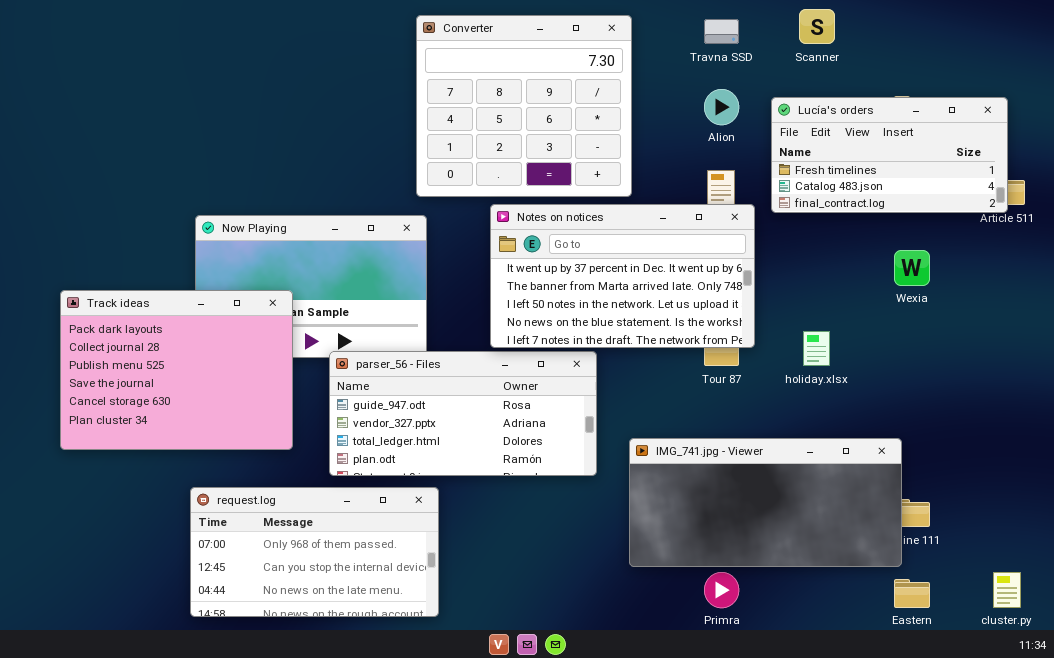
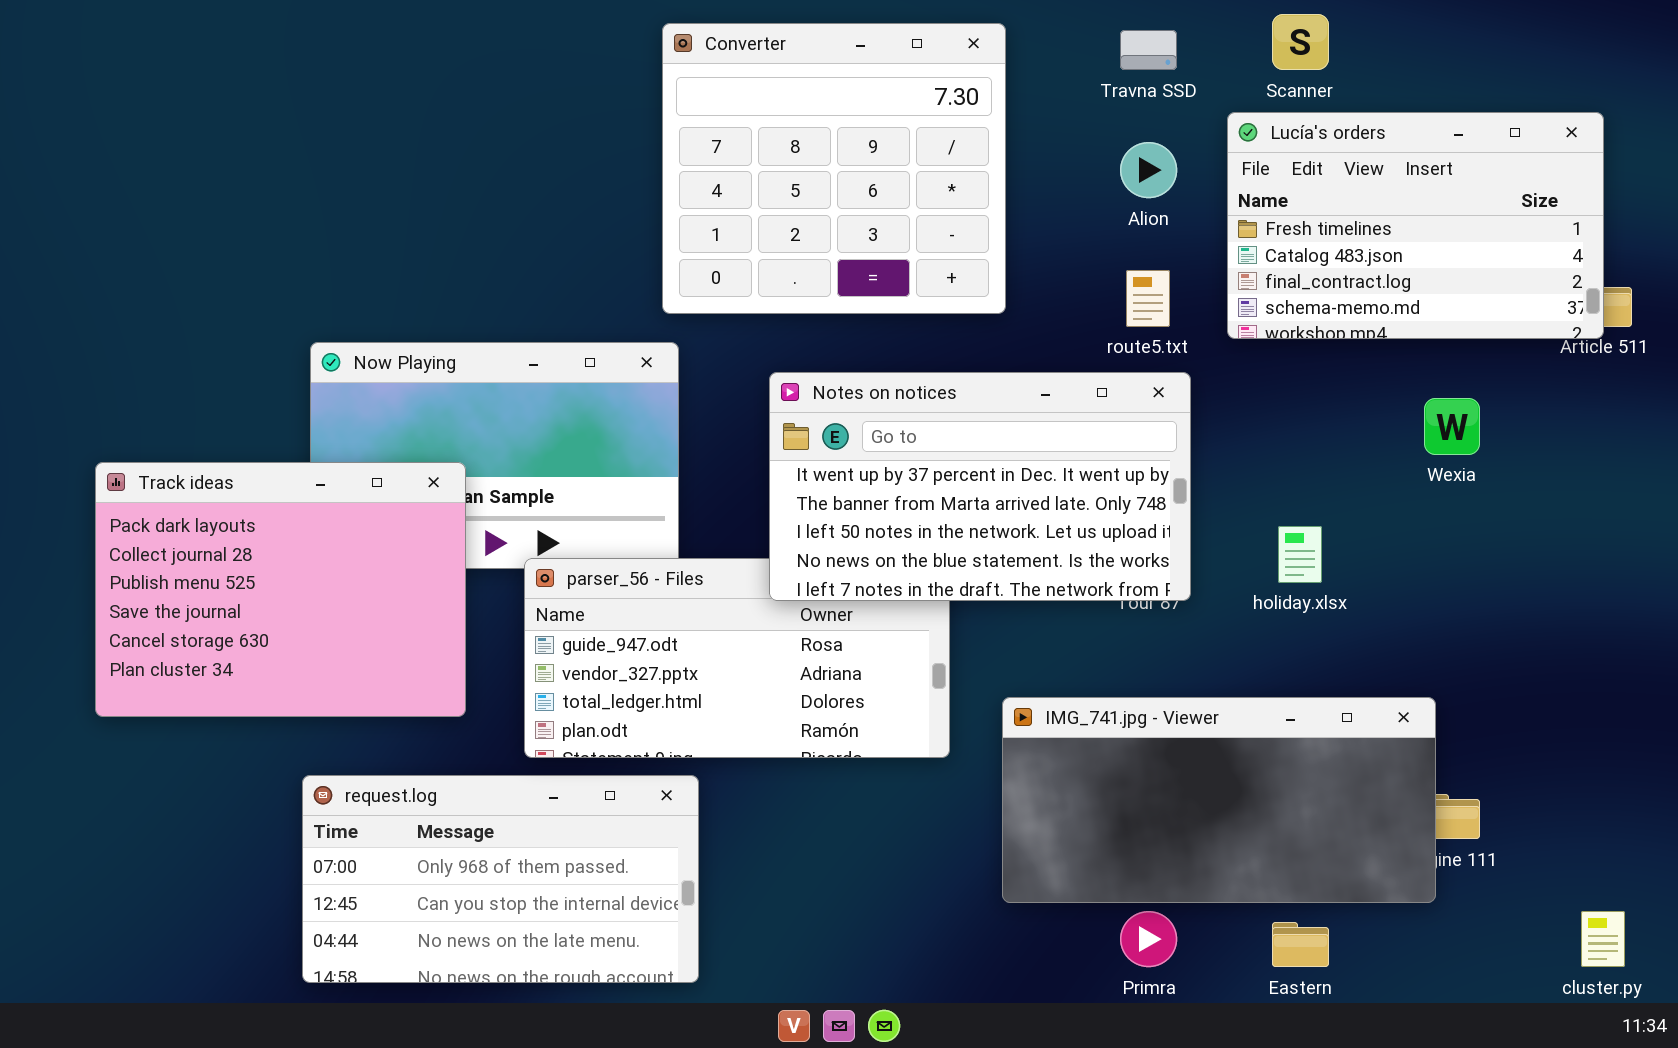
Lucía's orders: [771,97,1008,213] -> [1227,112,1604,339], resized
Notes on notices: [490,204,755,348] -> [769,372,1191,601], moved
Eastern: [894,579,930,608] -> [1272,922,1329,967], moved

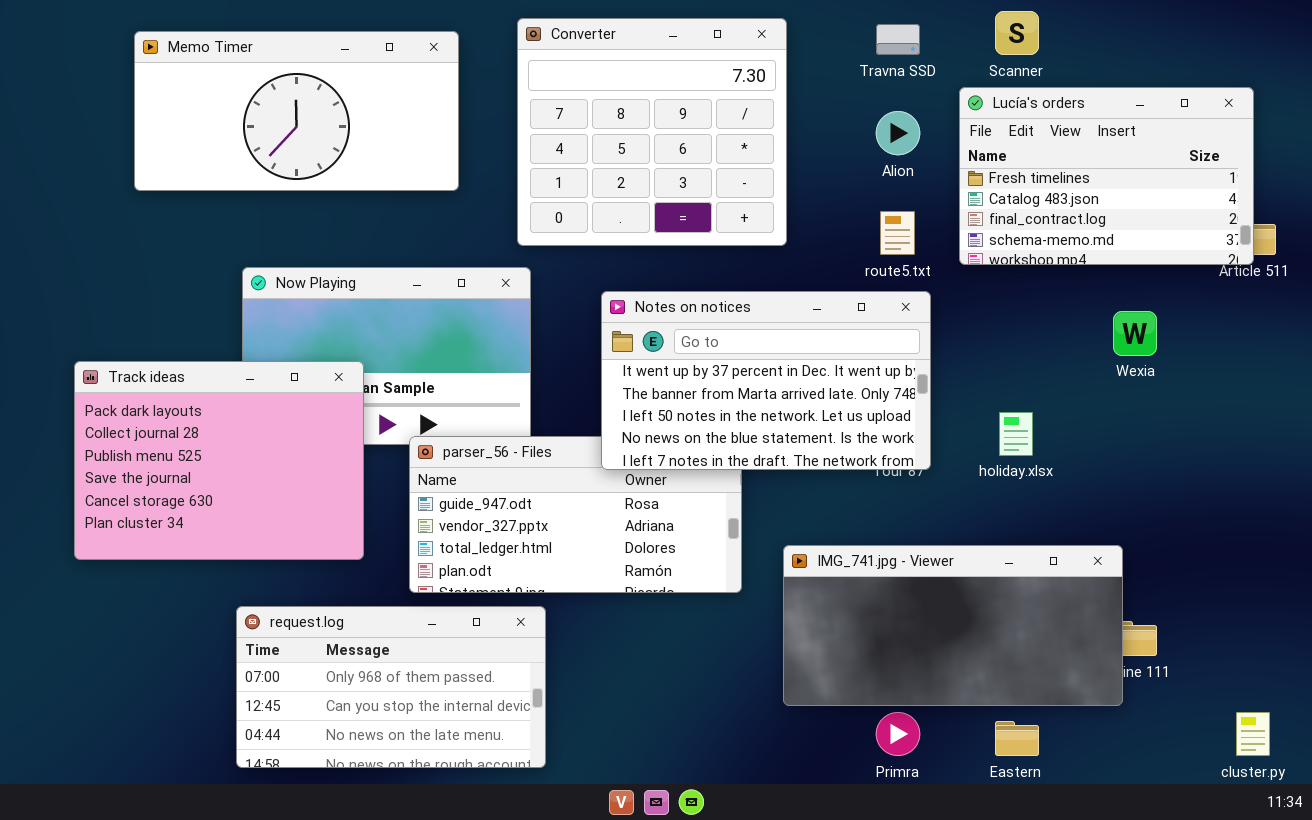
Memo Timer: none -> [134,31,459,191], opened

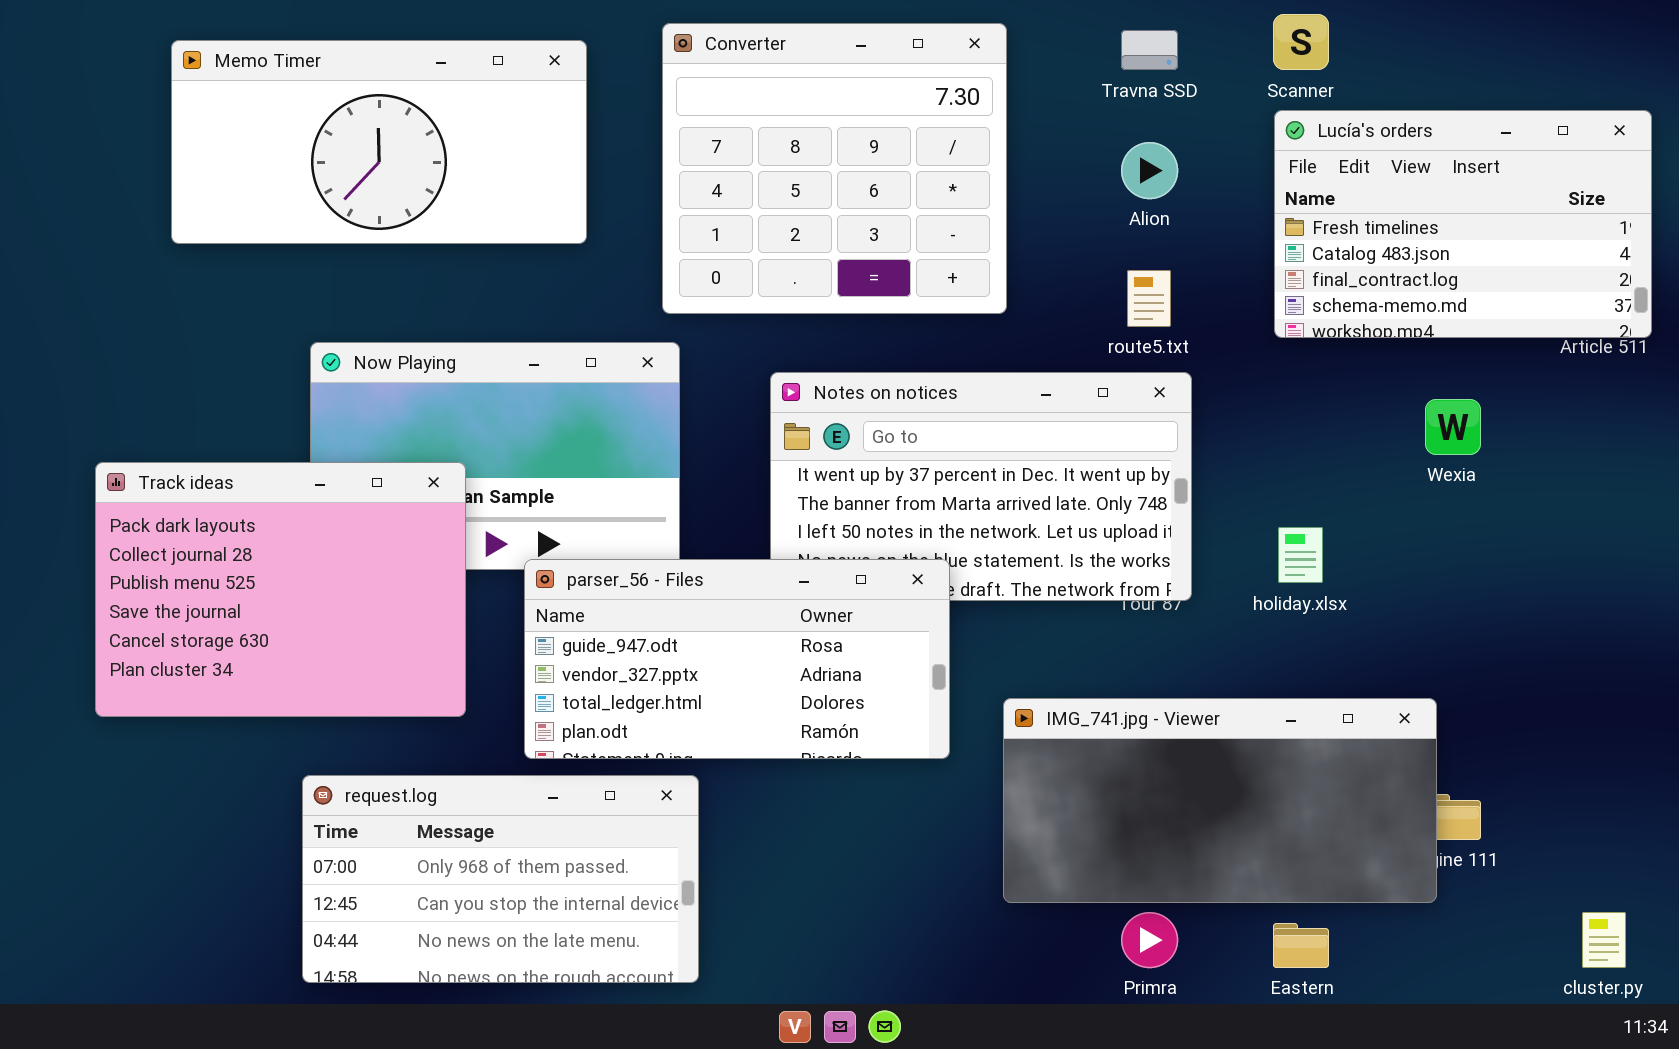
Lucía's orders: [959,87,1254,265] -> [1274,110,1652,338], moved
parser_56 - Files: [409,436,742,593] -> [524,559,950,759], raised

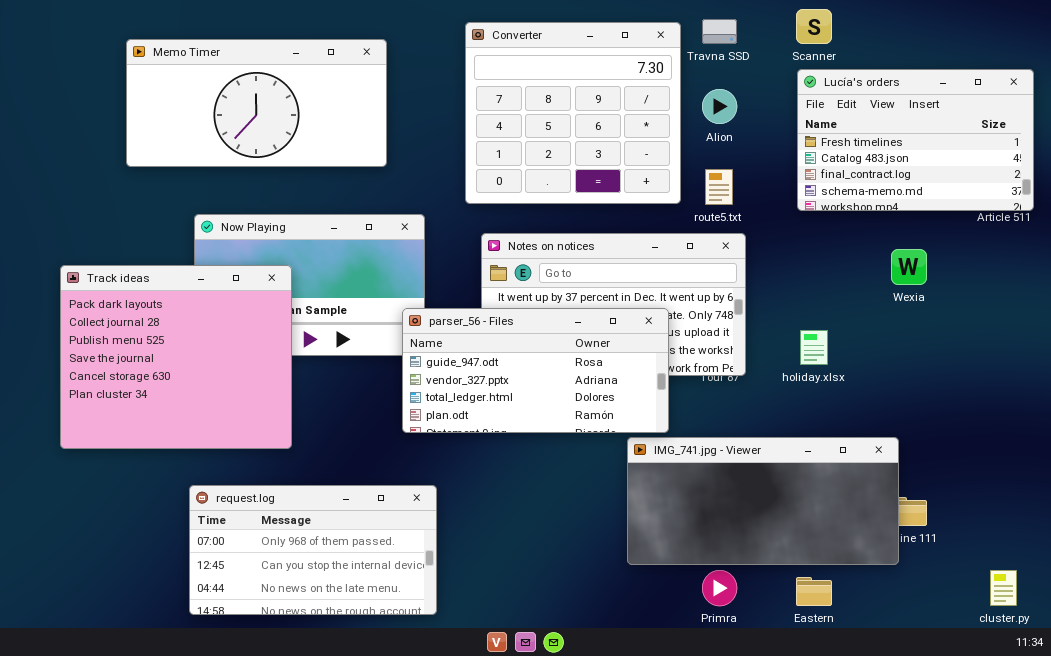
Converter: [662,23,1007,314] -> [465,22,681,204], moved
Memo Timer: [171,40,587,244] -> [126,39,387,167], moved
Track ideas: [95,462,466,717] -> [60,265,292,449], resized
parser_56 - Files: [524,559,950,759] -> [402,308,669,433], moved

